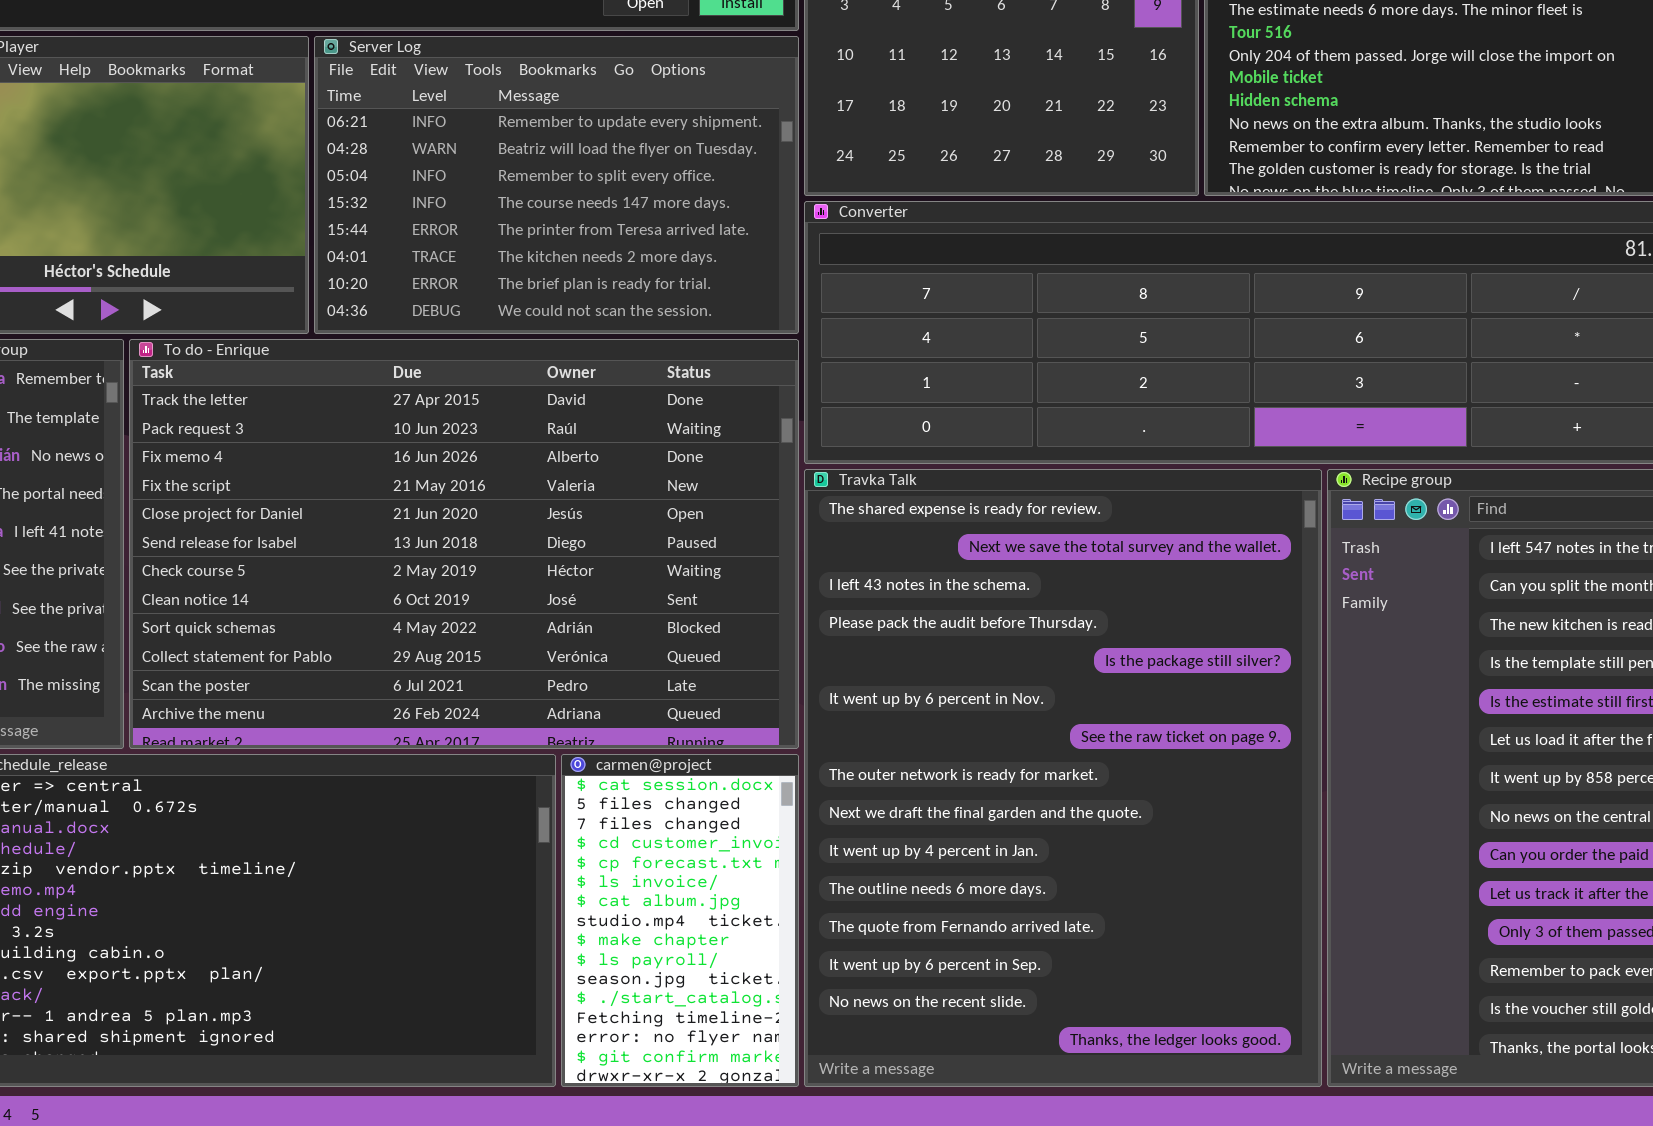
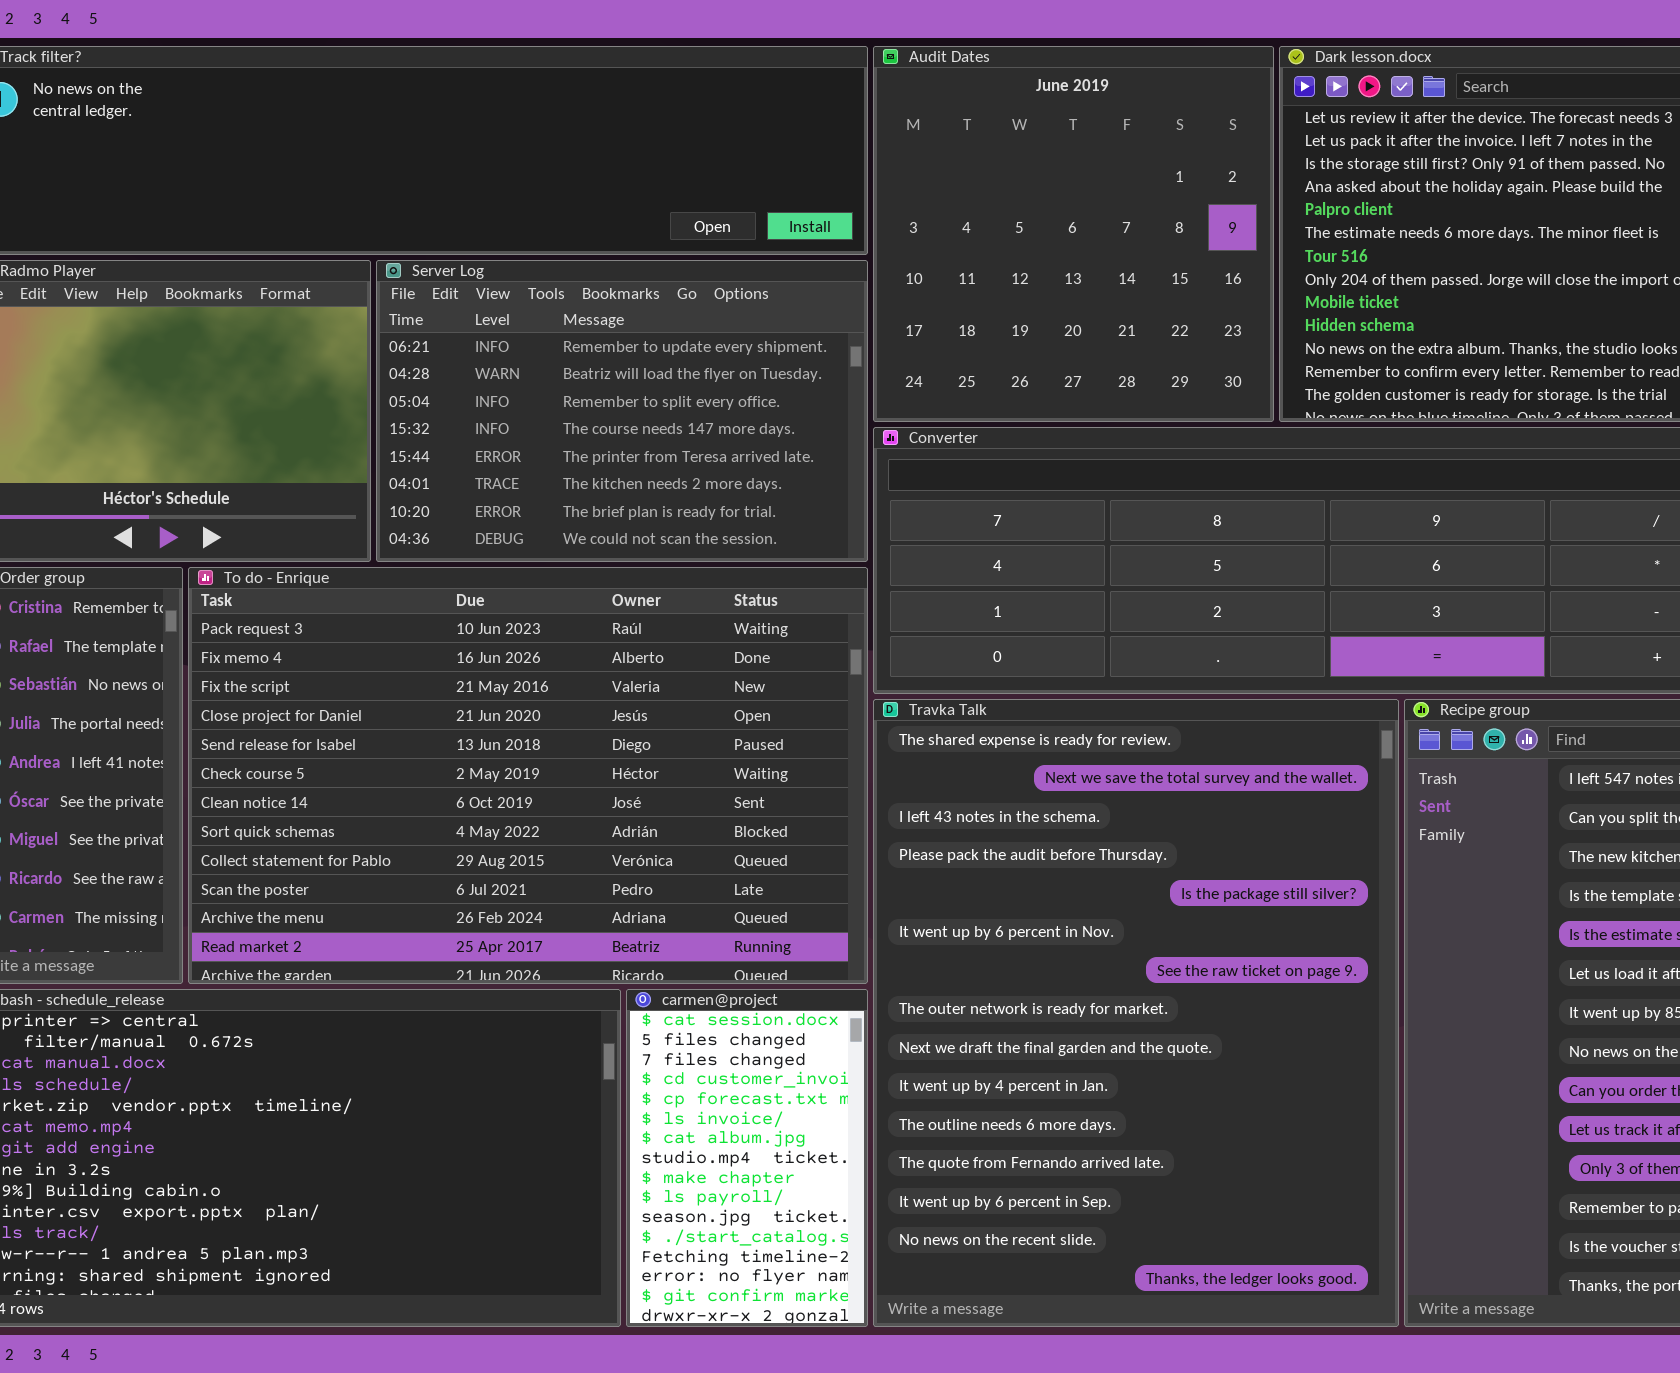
To do - Enrique: [129,339,799,749] -> [188,567,868,984], scrolled down 1 row

